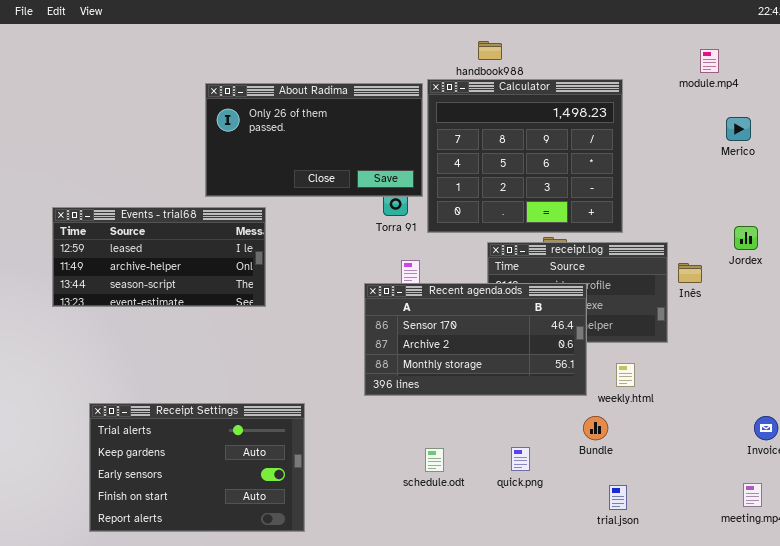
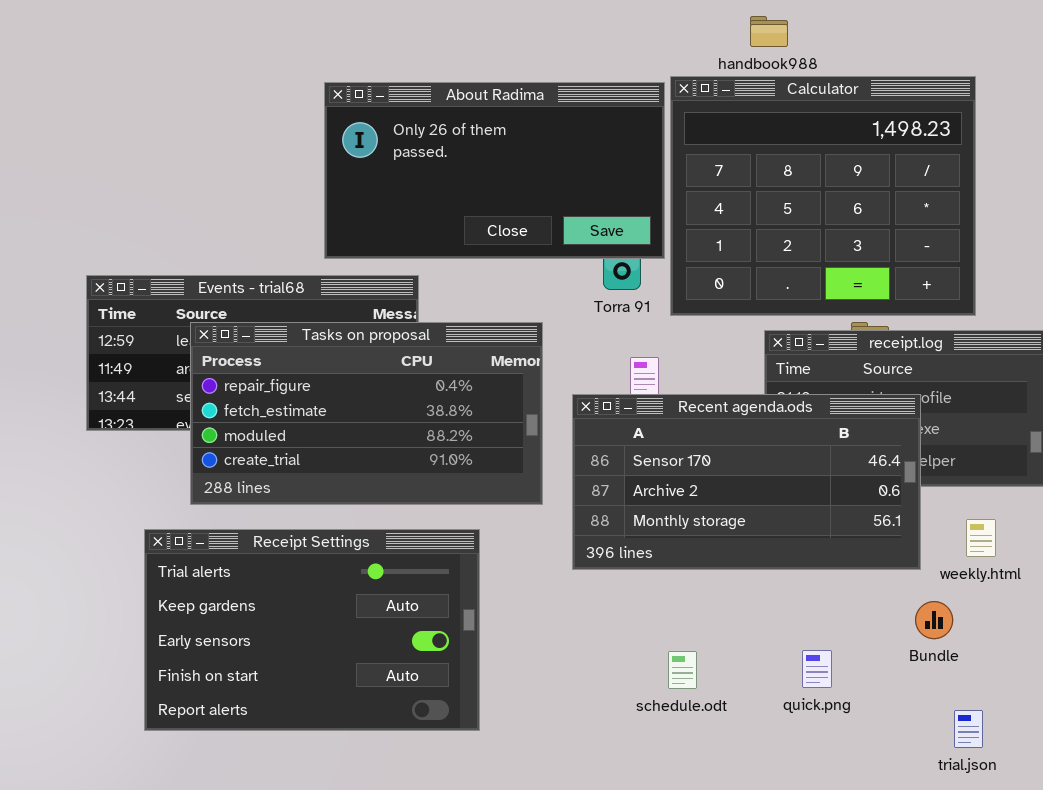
Tasks on proposal: none -> [190,322,543,505], opened
Receipt Settings: [89,403,305,532] -> [144,529,480,731], moved

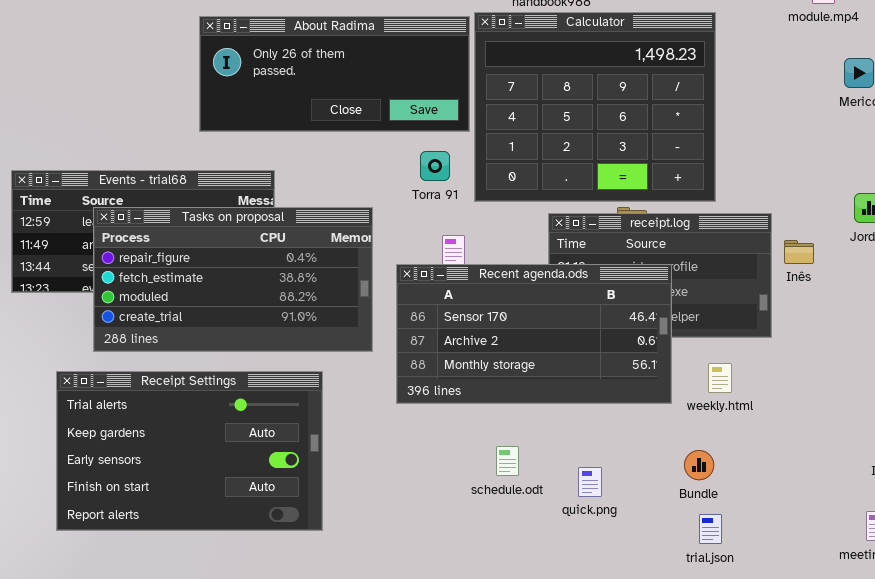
About Radima: [324,82,665,259] -> [199,16,470,132], resized
Bundle: [915,601,953,639] -> [684,450,714,480], moved
schedule.odt: [668,651,697,689] -> [496,446,519,476], moved

